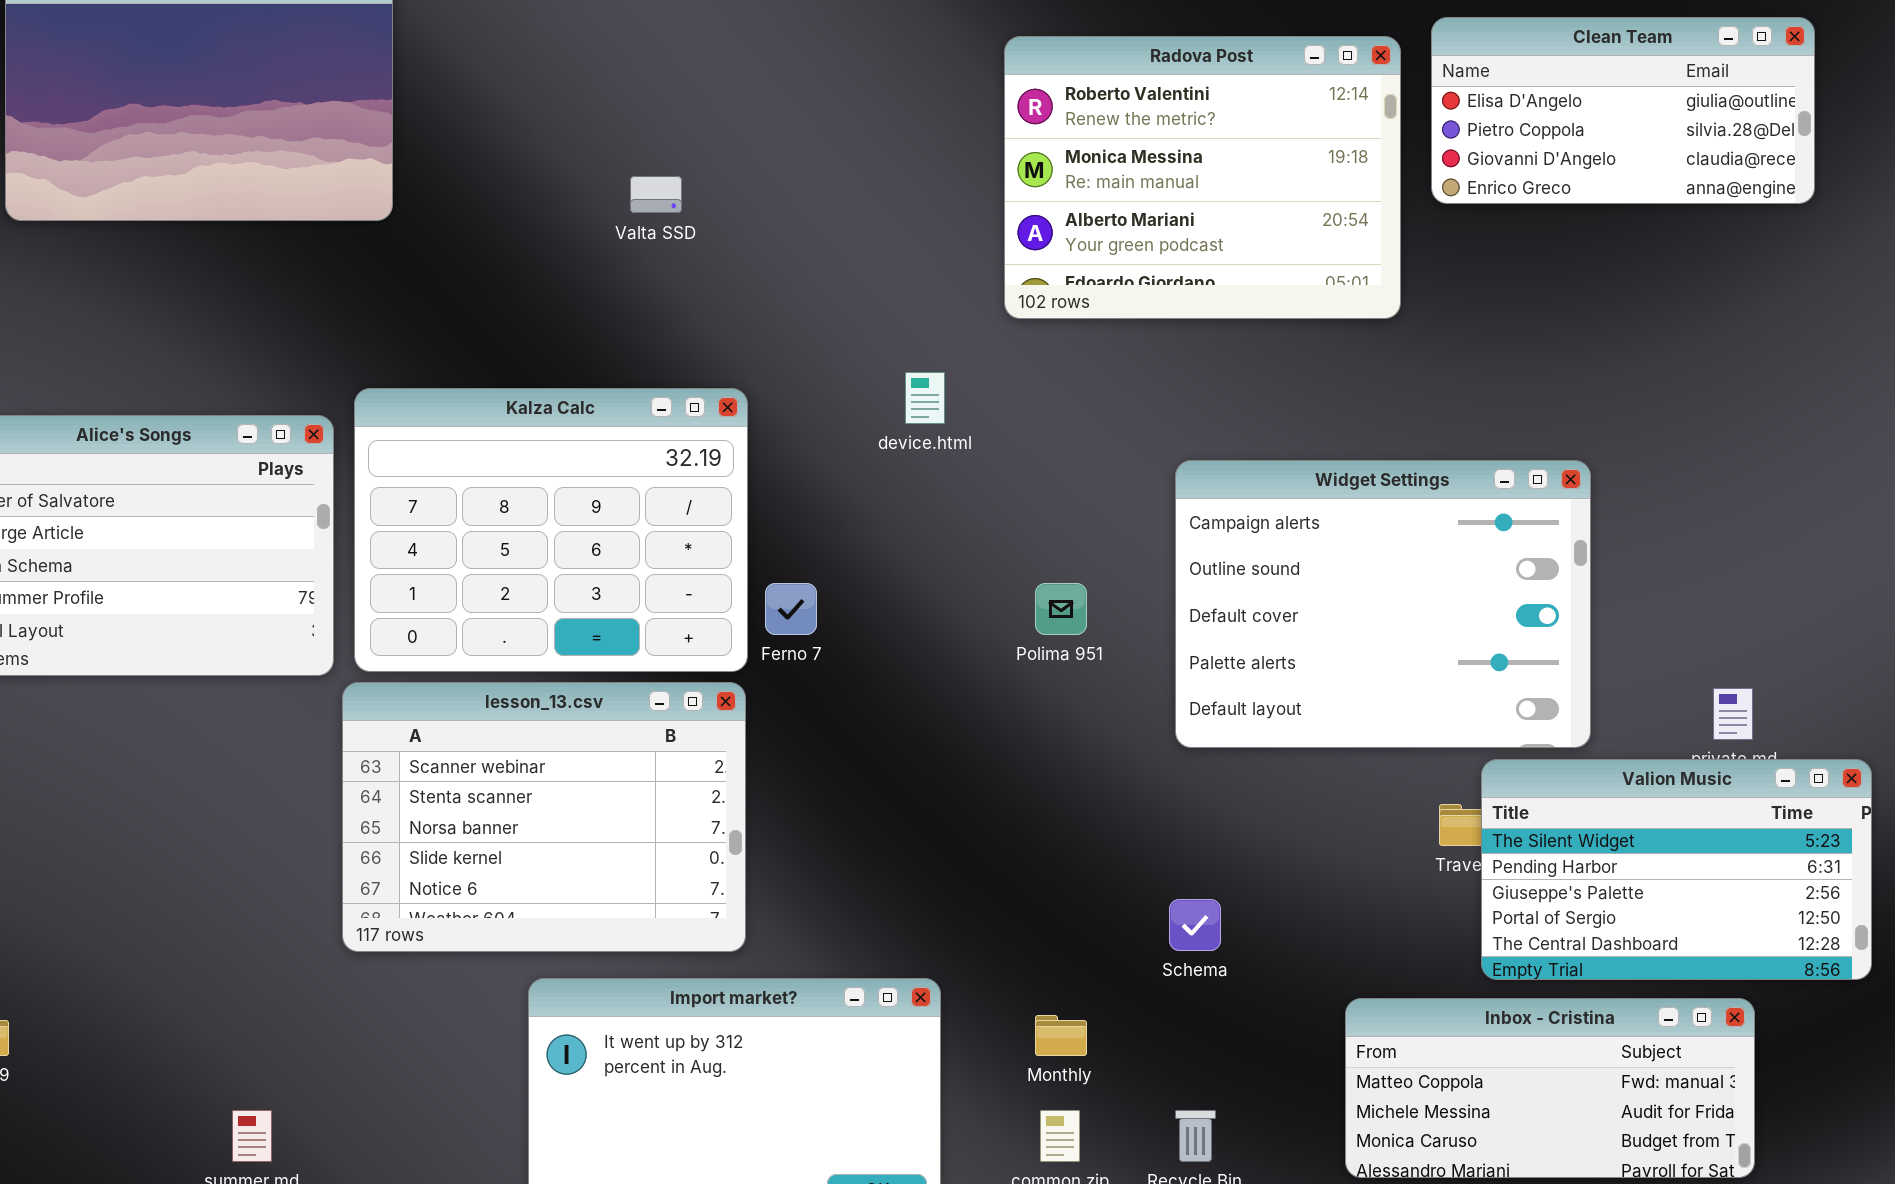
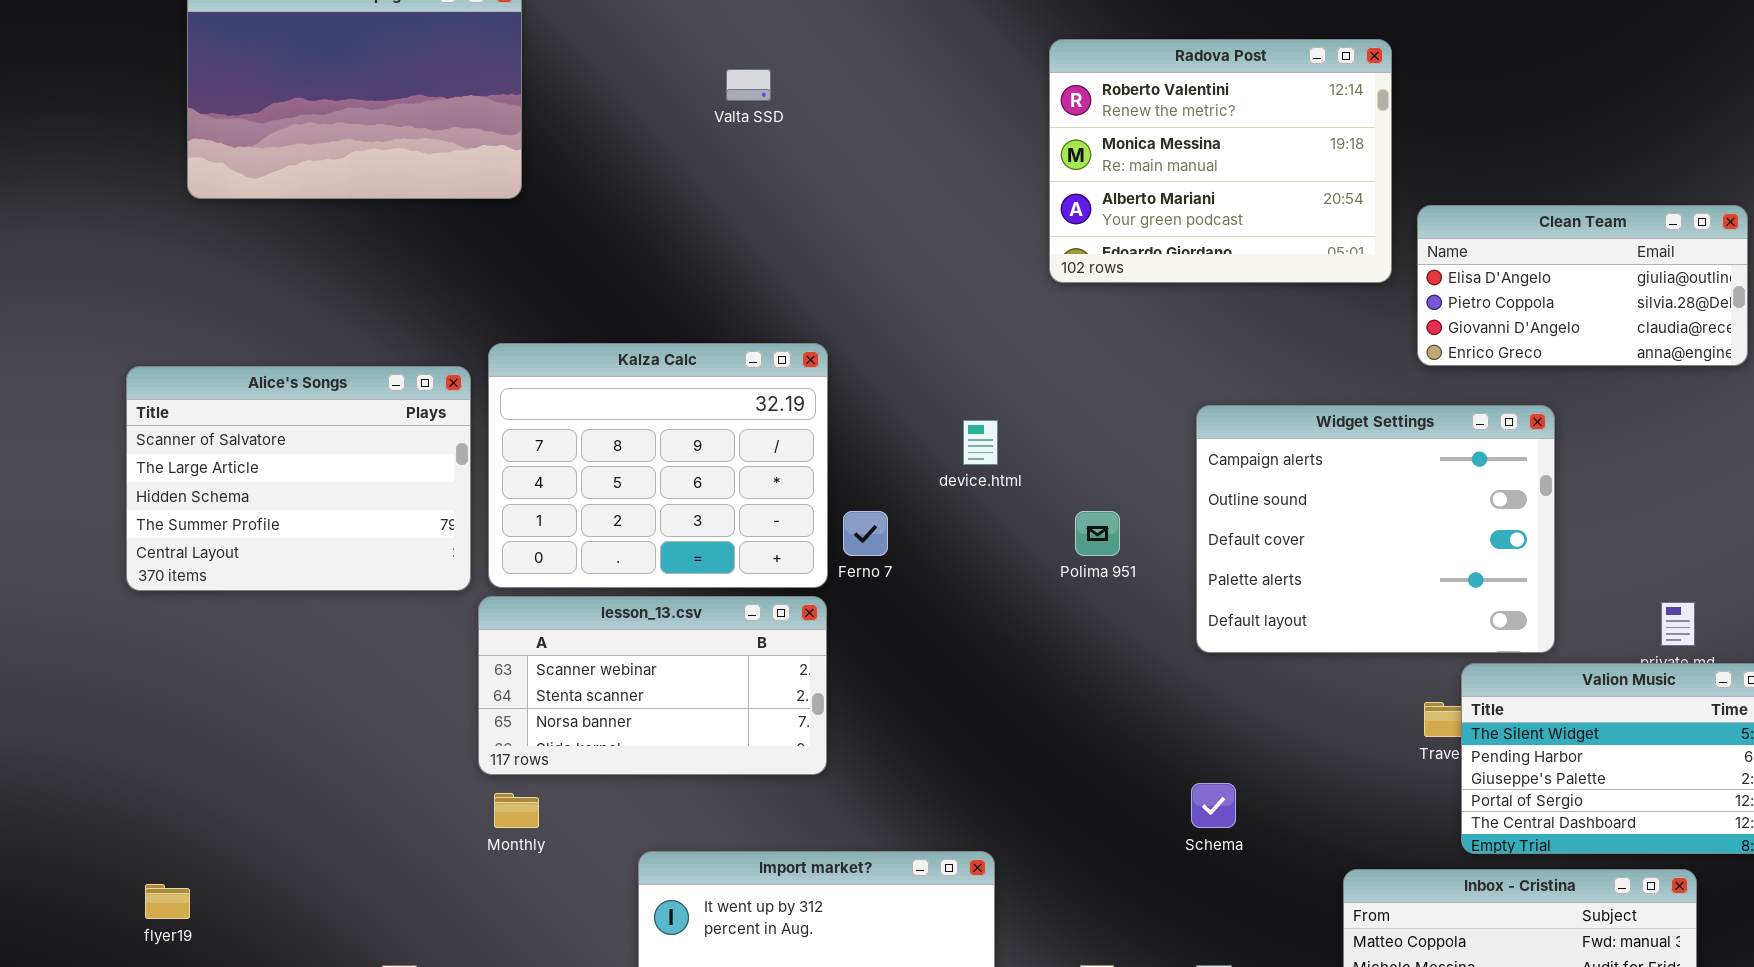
Clean Team: [1431,17,1815,204] -> [1417,205,1748,366], moved
Valta SSD: [630,176,682,213] -> [726,69,771,101], moved
device.html: [905,372,945,424] -> [963,420,998,465], moved
lesson_13.csv: [342,682,746,952] -> [478,596,827,775], resized
Monthly: [1035,1015,1087,1056] -> [494,793,539,828], moved

